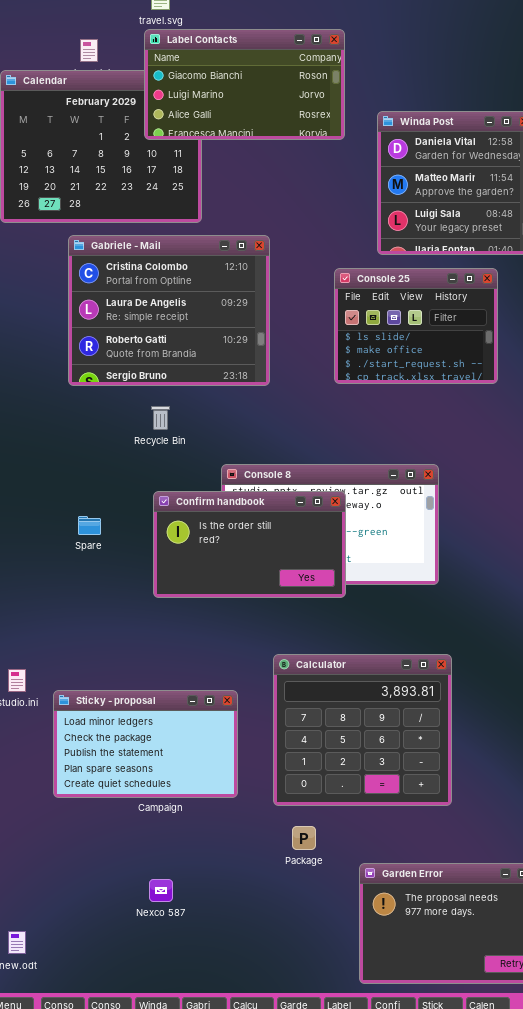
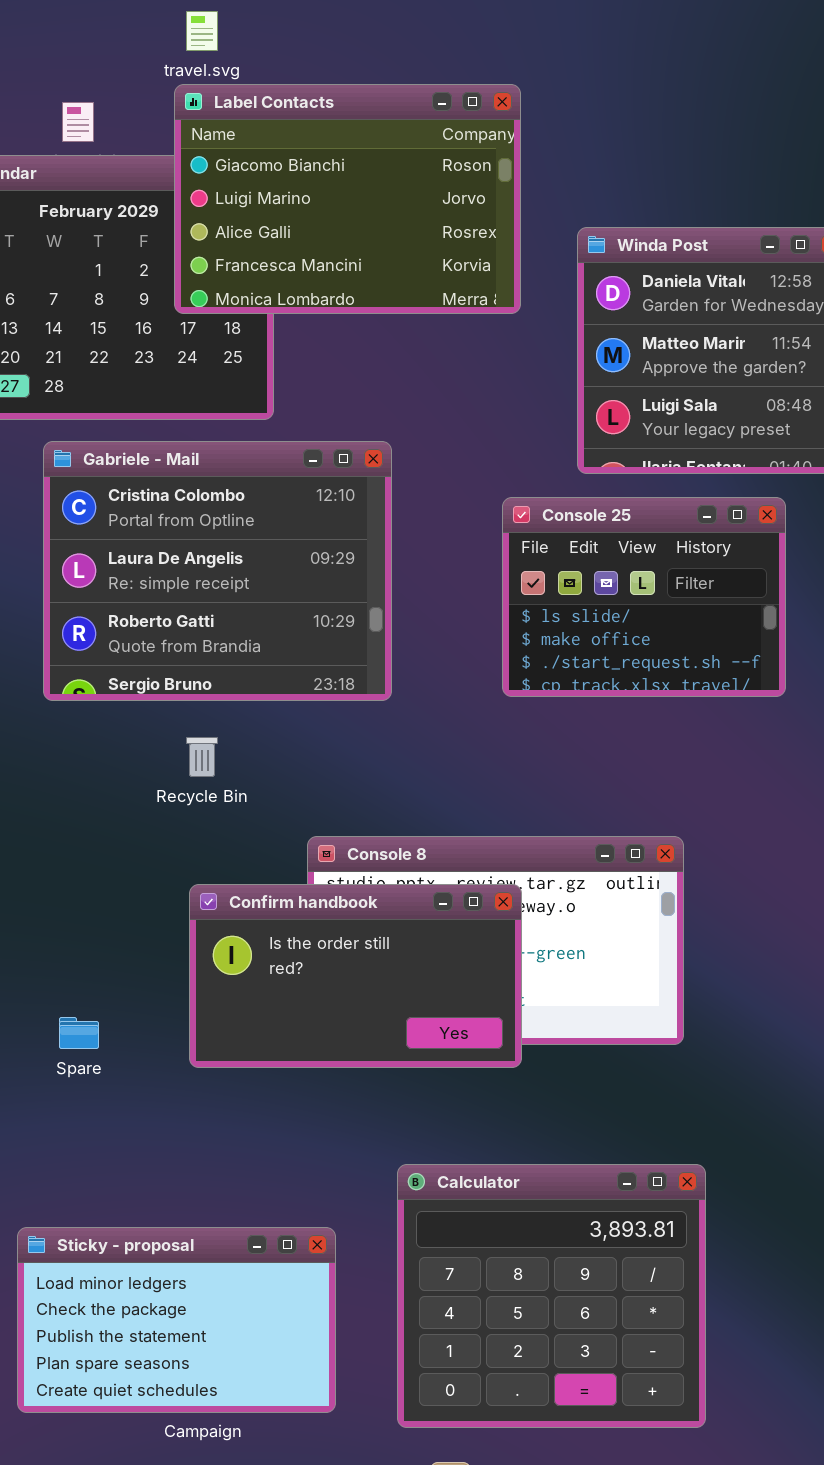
Label Contacts: [144,29,345,140] -> [174,84,521,314], resized
Spare: [78,516,101,535] -> [59,1017,99,1049], moved

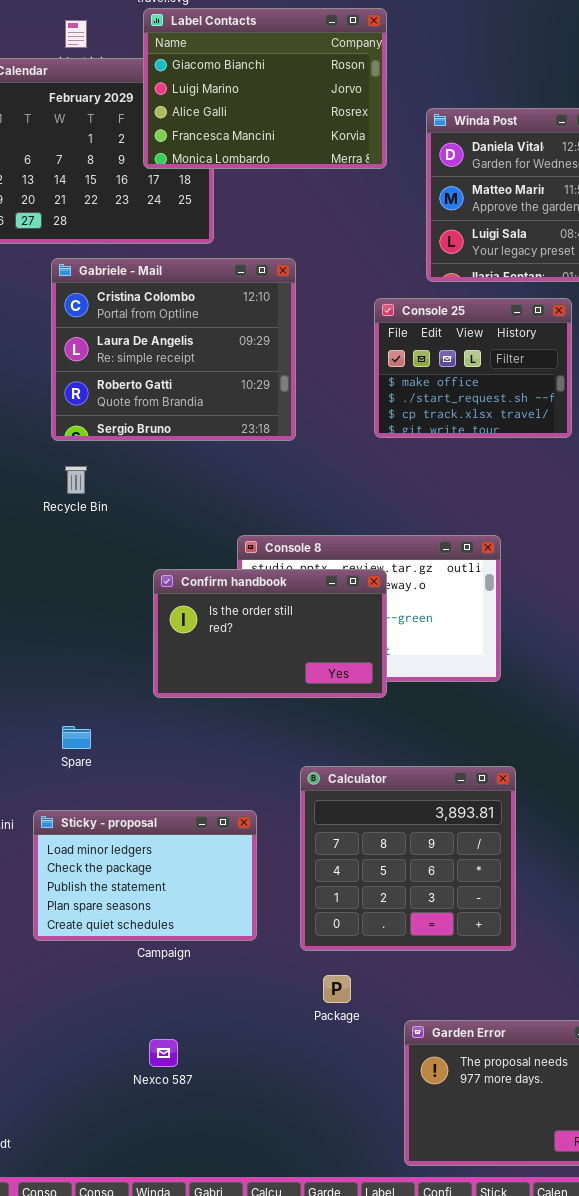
Console 25: [502,497,786,697] -> [374,298,572,438], scrolled down 1 row
Recycle Bin: [186,737,218,777] -> [65,466,87,494], moved
Spare: [59,1017,99,1049] -> [62,726,91,749], moved

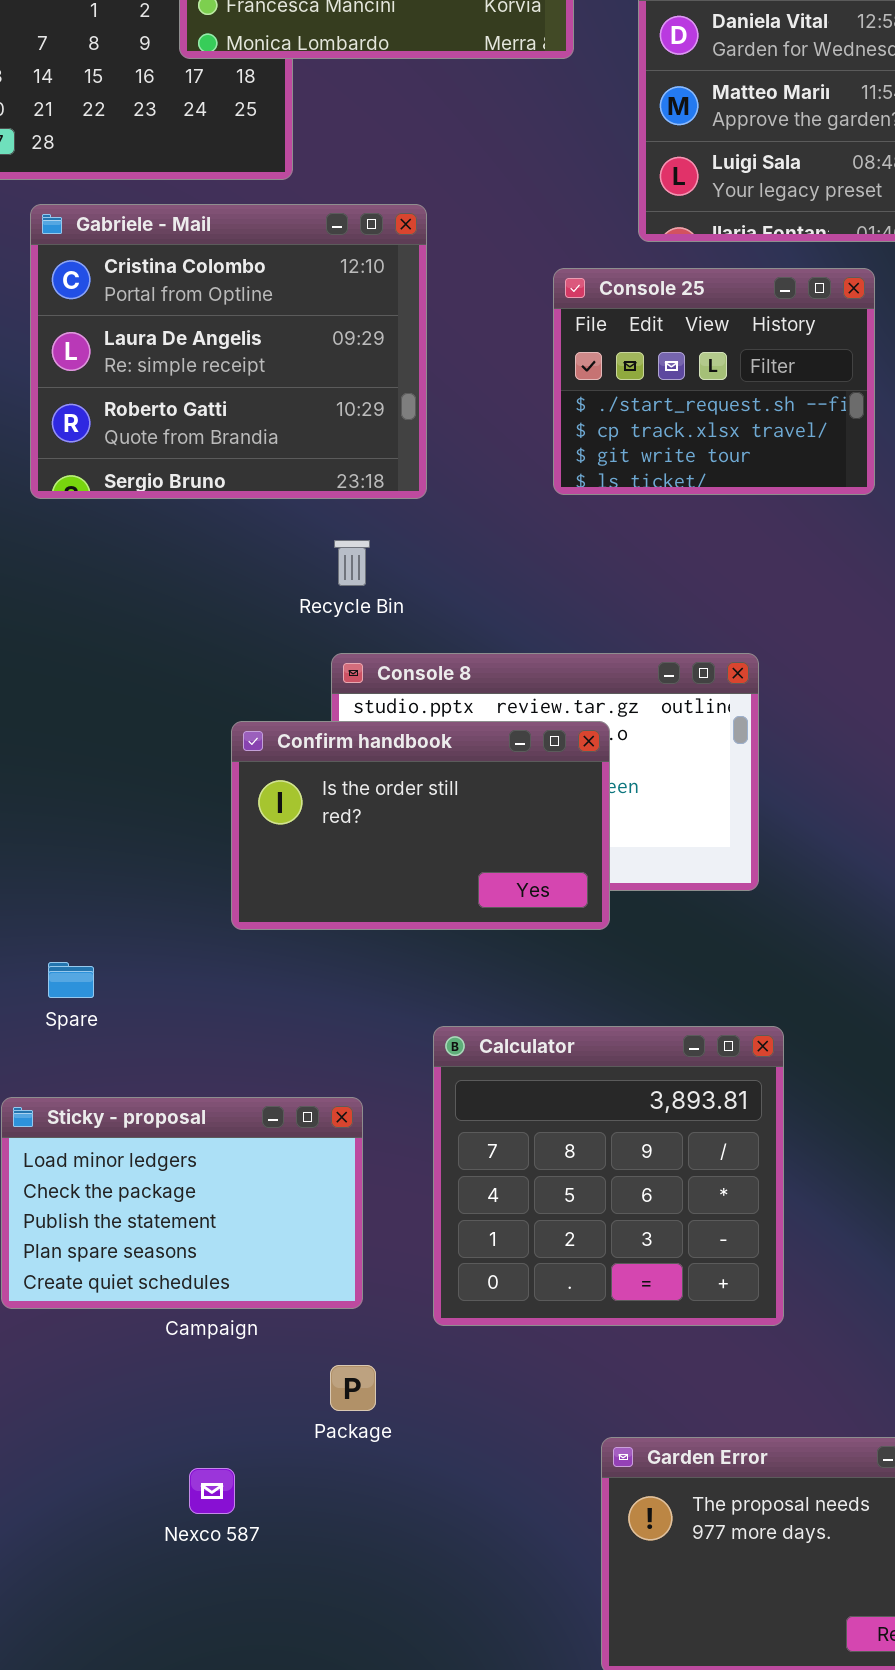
Console 25: [374,298,572,438] -> [553,268,875,495], scrolled down 1 row
Recycle Bin: [65,466,87,494] -> [334,540,370,586], moved
Confirm handbook: [153,569,387,698] -> [231,721,610,930], moved
Package: [323,975,351,1003] -> [330,1365,376,1411], moved

